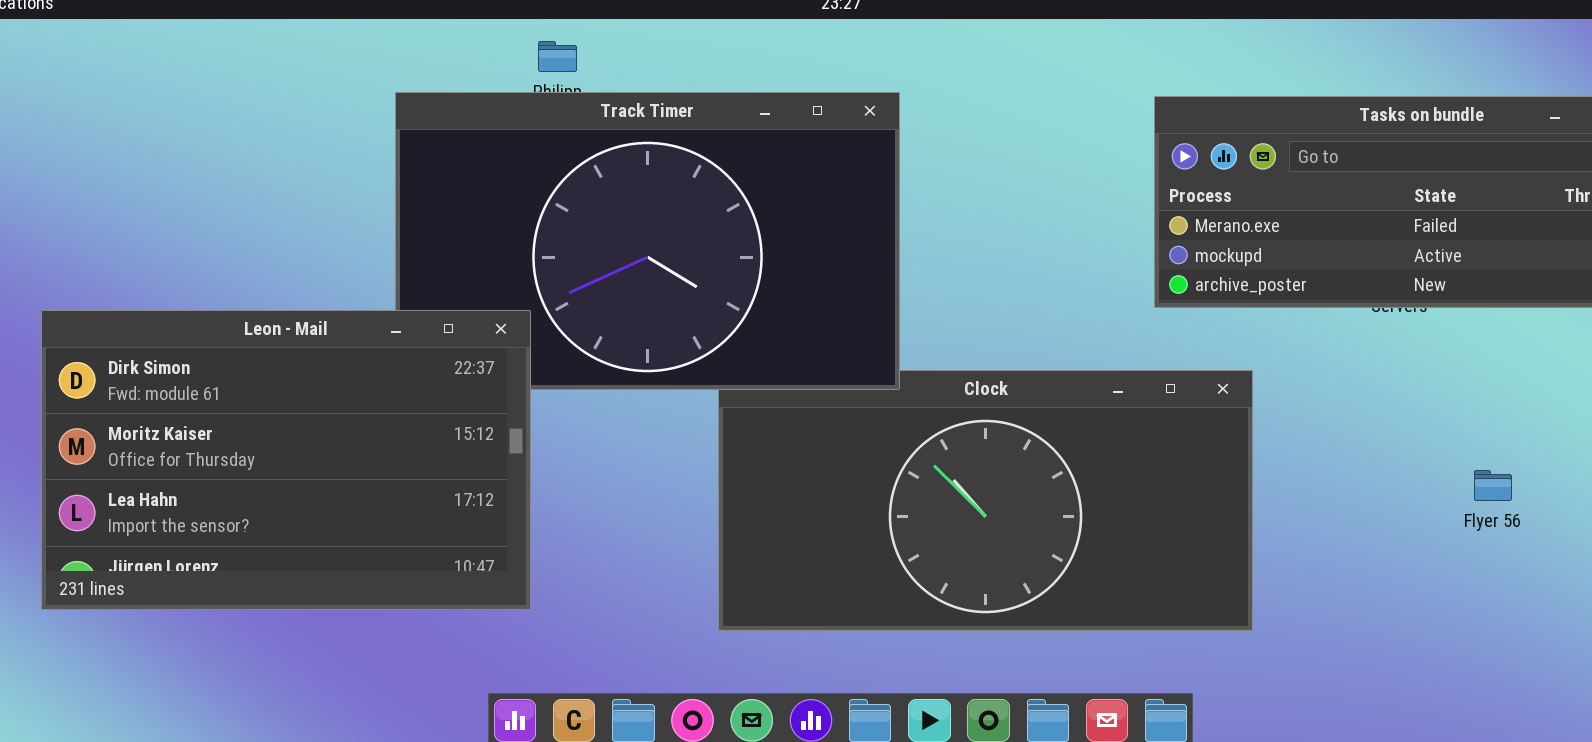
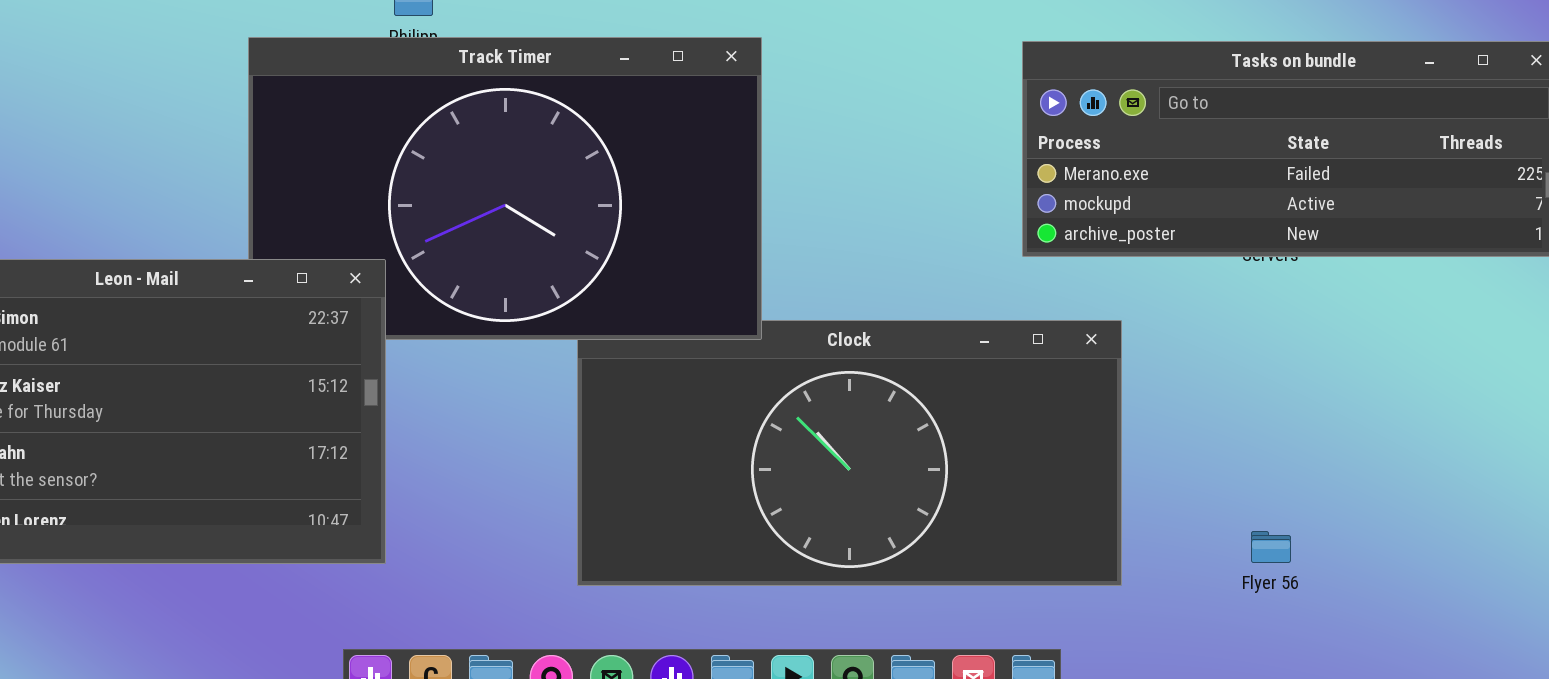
Flyer 56: [1474,470,1512,501] -> [1251,531,1291,563], moved

